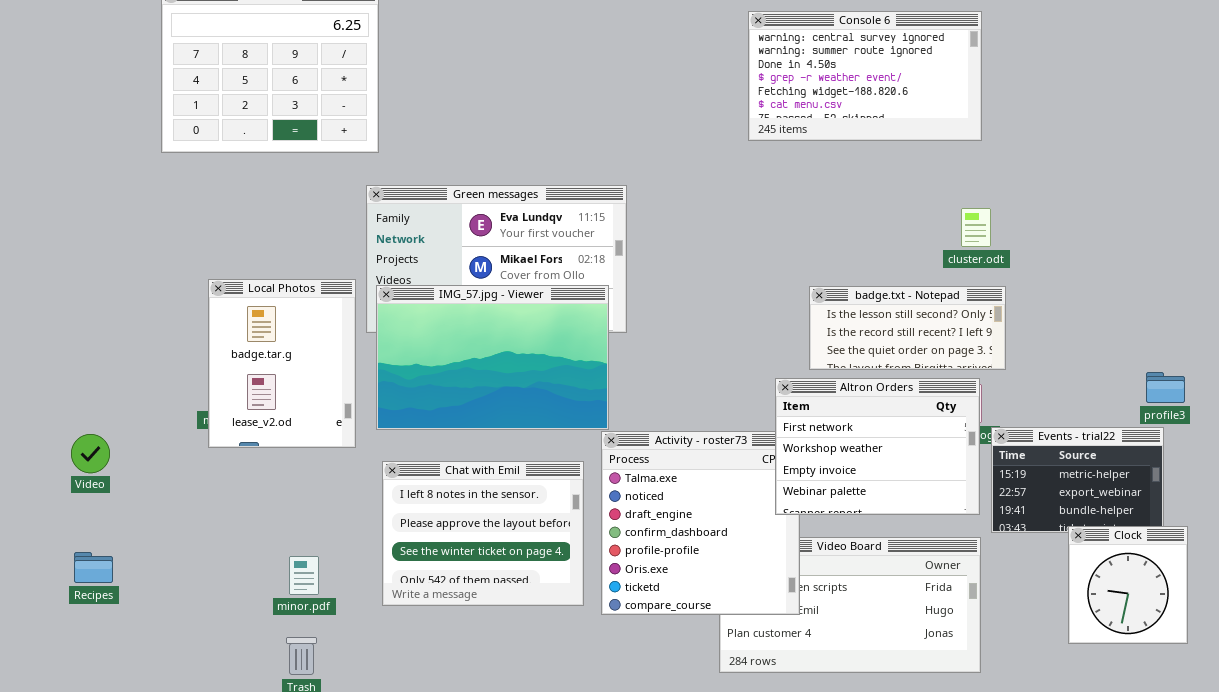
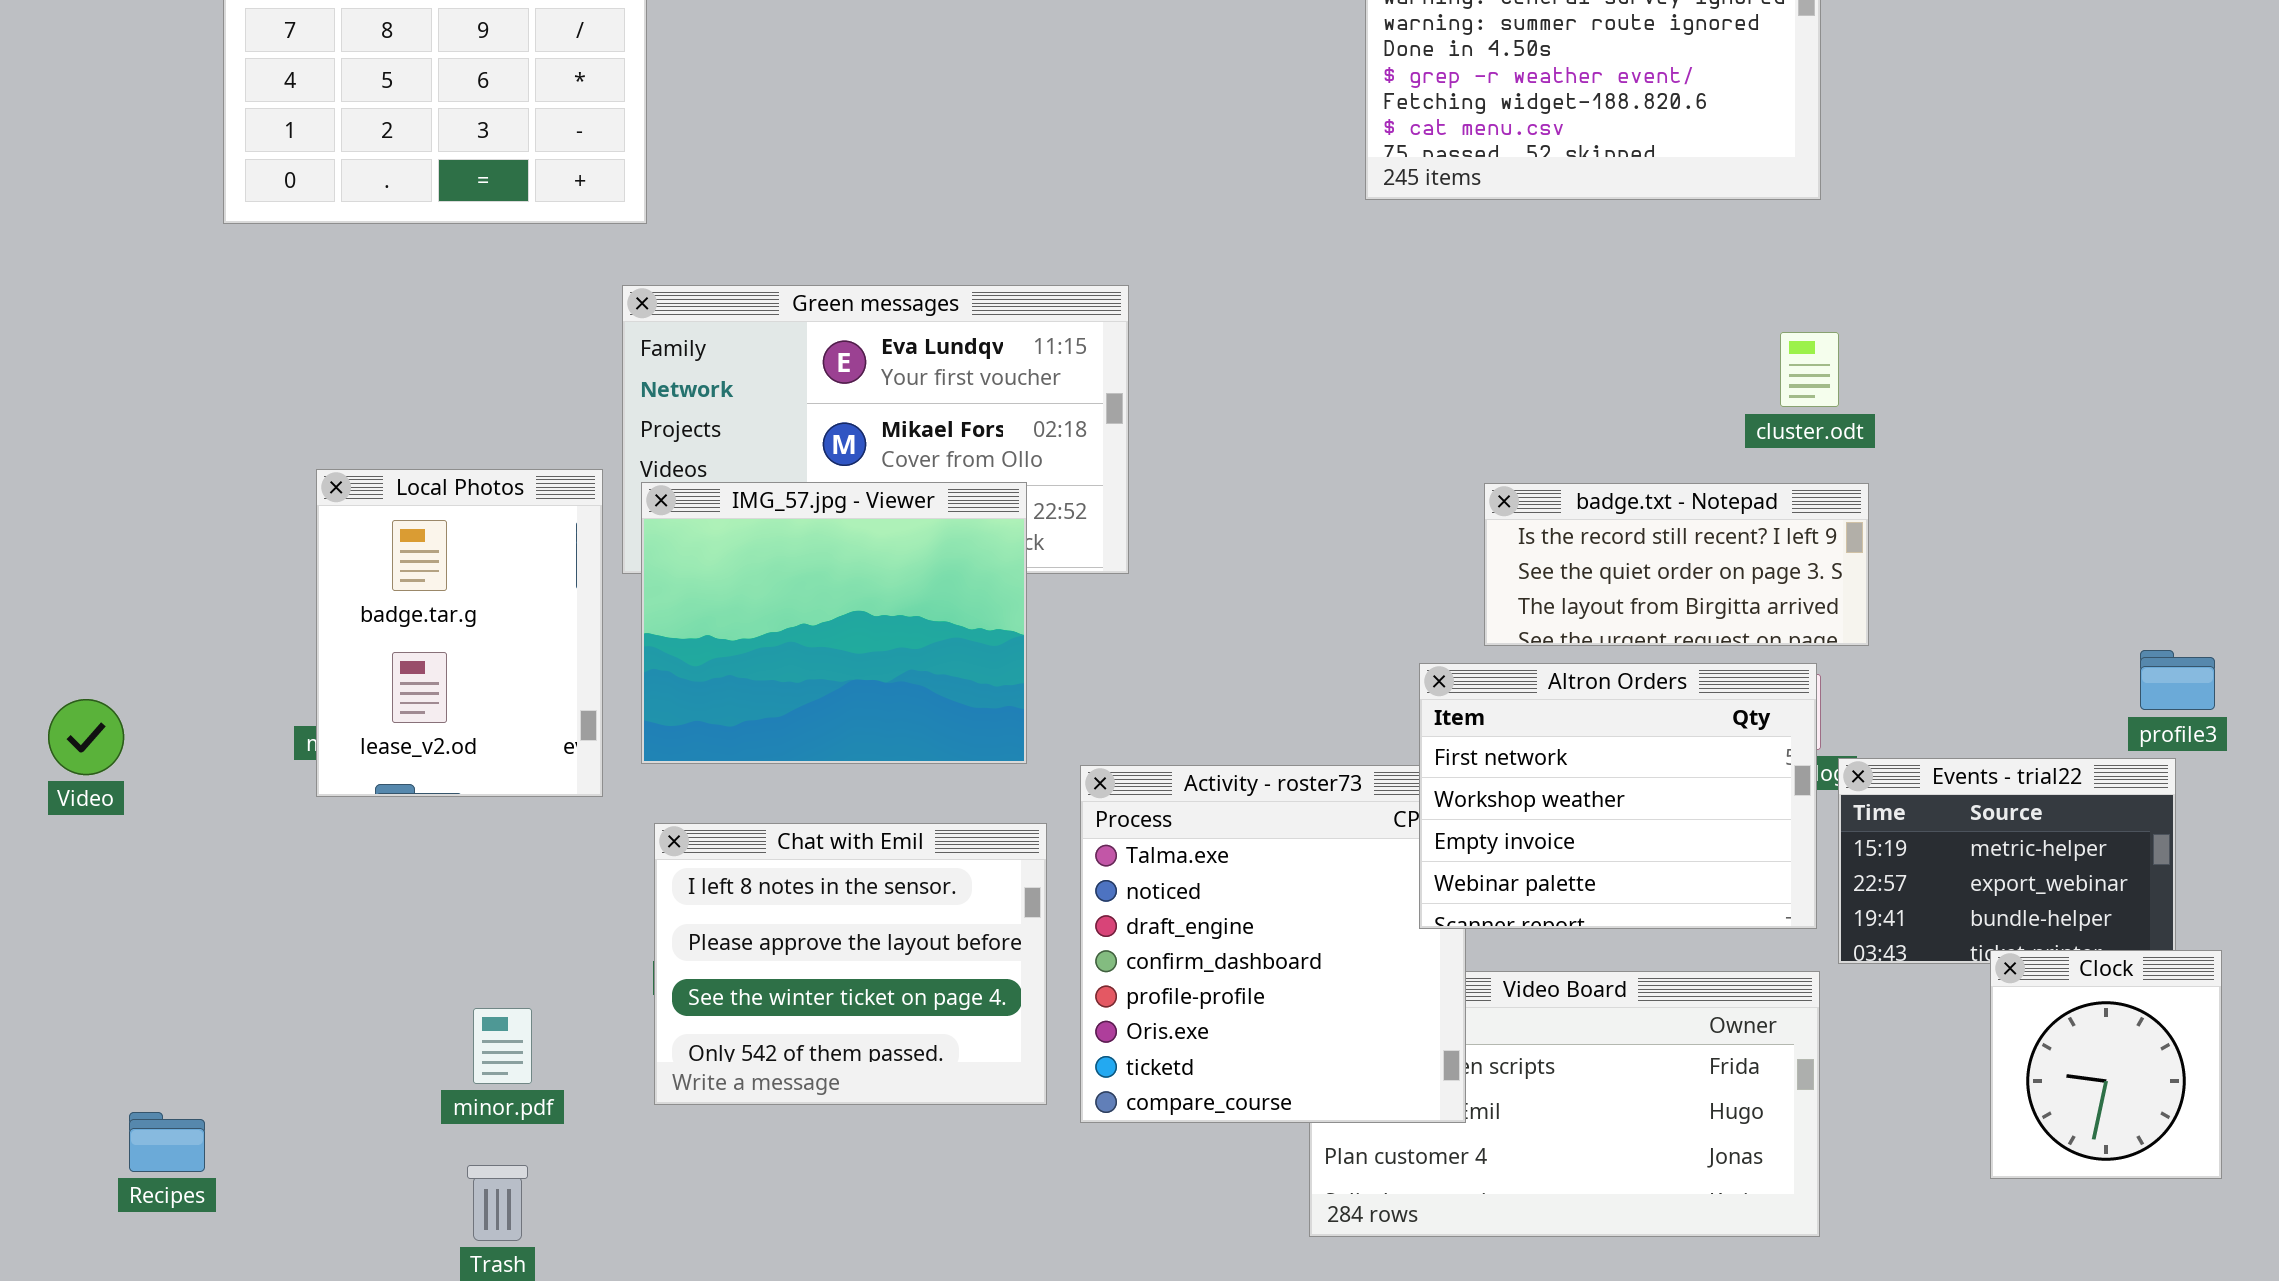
IMG_57.jpg - Viewer: [376,285,609,430] -> [641,482,1027,764], resized
badge.txt - Notepad: [809,286,1006,370] -> [1484,483,1869,646], scrolled down 1 row
Video: [71,434,110,473] -> [48,699,124,775], moved
Recipes: [74,552,113,583] -> [129,1112,205,1172], moved

